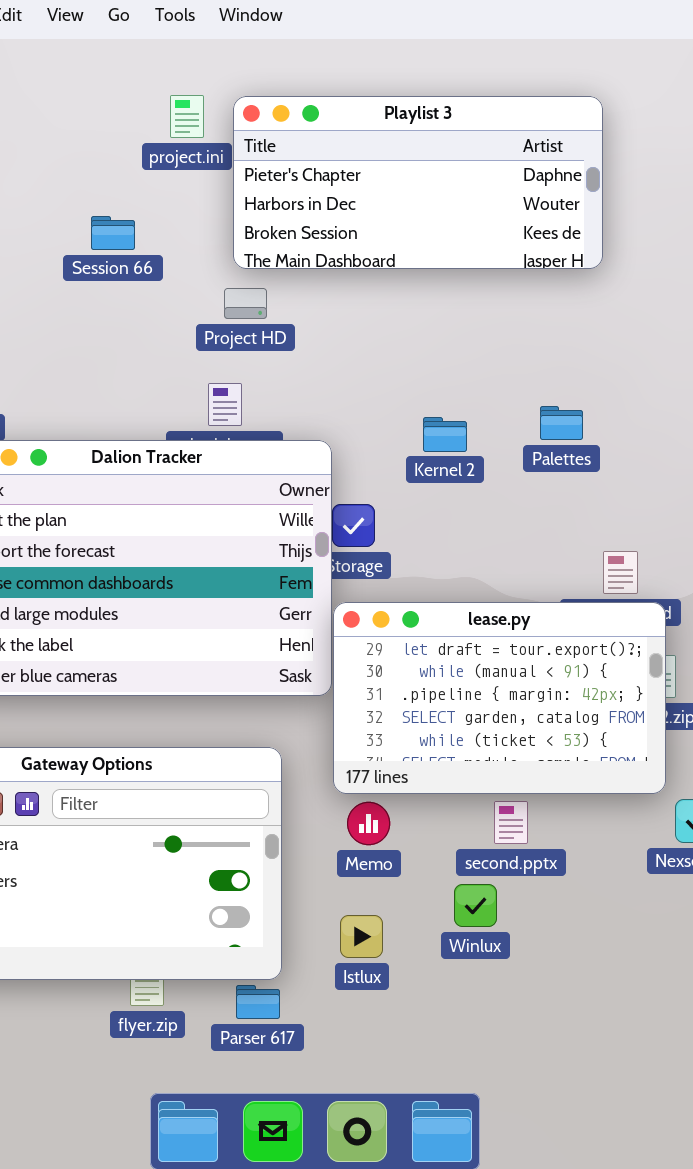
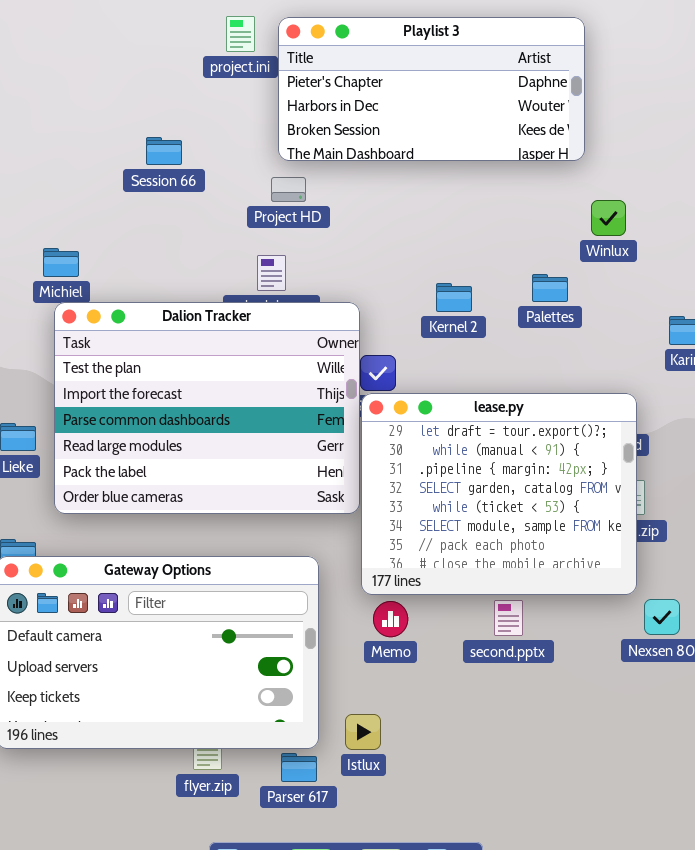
Session 66: [91,216,135,250] -> [146,137,182,165], moved
lease.py: [333,602,666,794] -> [361,393,637,595], resized
Winlux: [454,884,497,927] -> [591,200,626,236], moved
Istlux: [340,915,383,958] -> [345,714,381,750], moved

